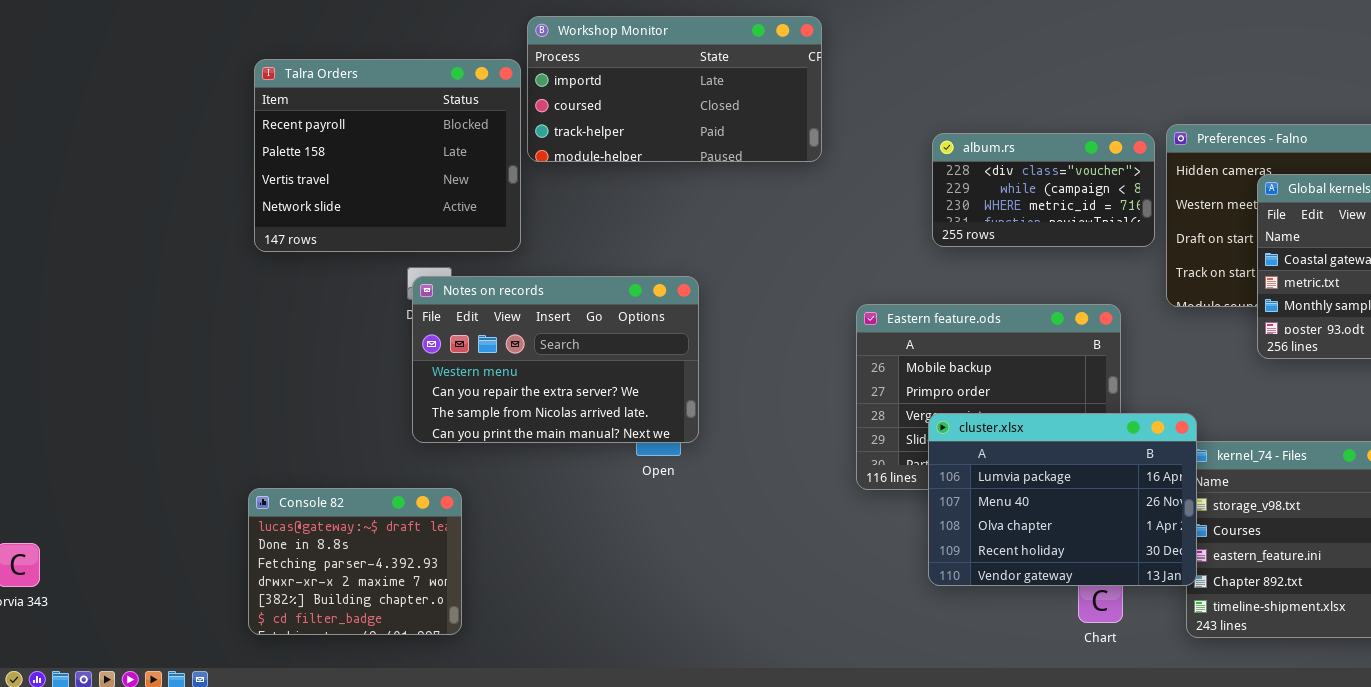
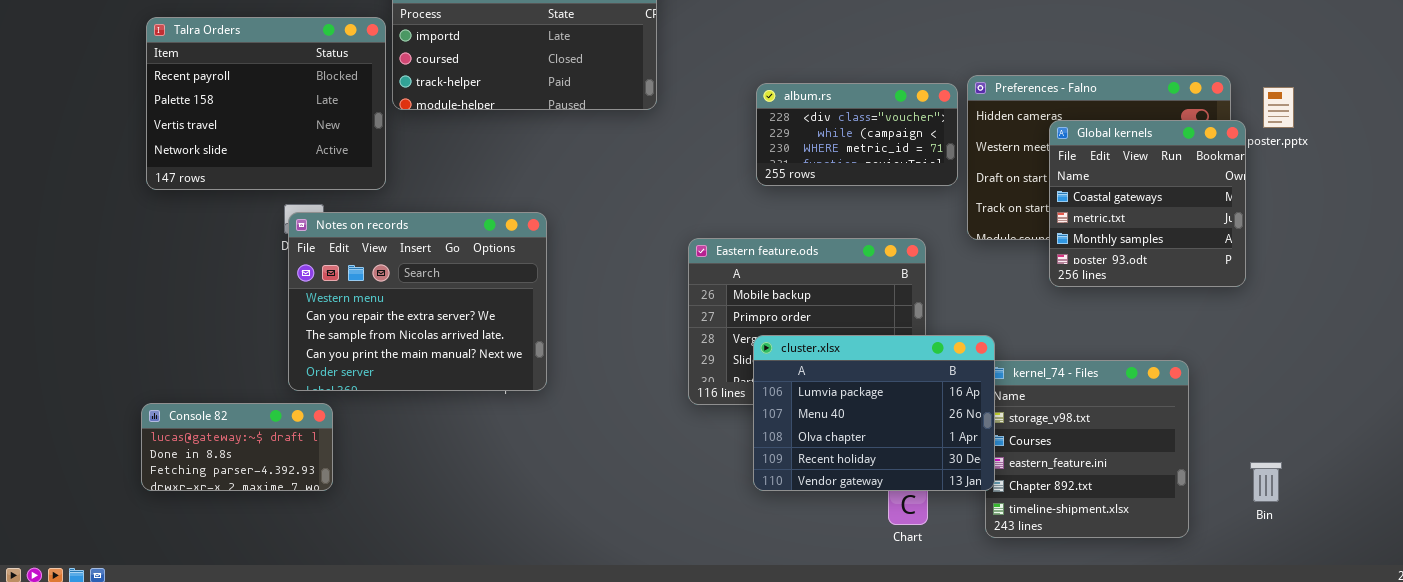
Notes on records: [412,276,699,443] -> [288,212,547,391], resized
Console 82: [248,488,462,635] -> [141,403,333,491], resized

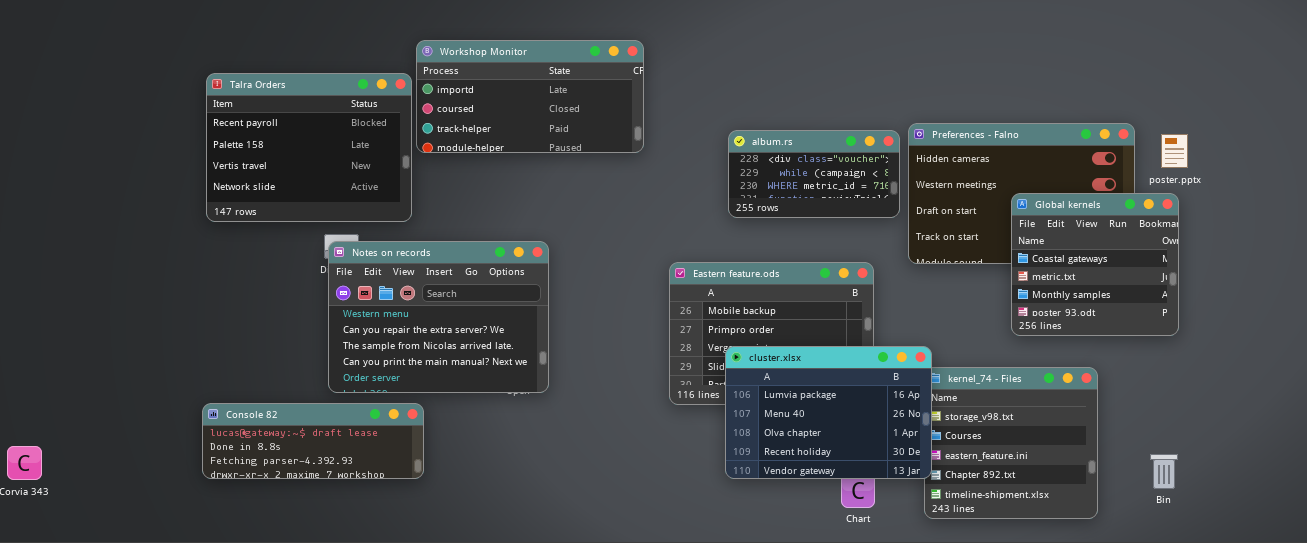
Global kernels: [1049,120,1246,287] -> [1011,193,1179,336], moved
Console 82: [141,403,333,491] -> [202,403,424,479], resized

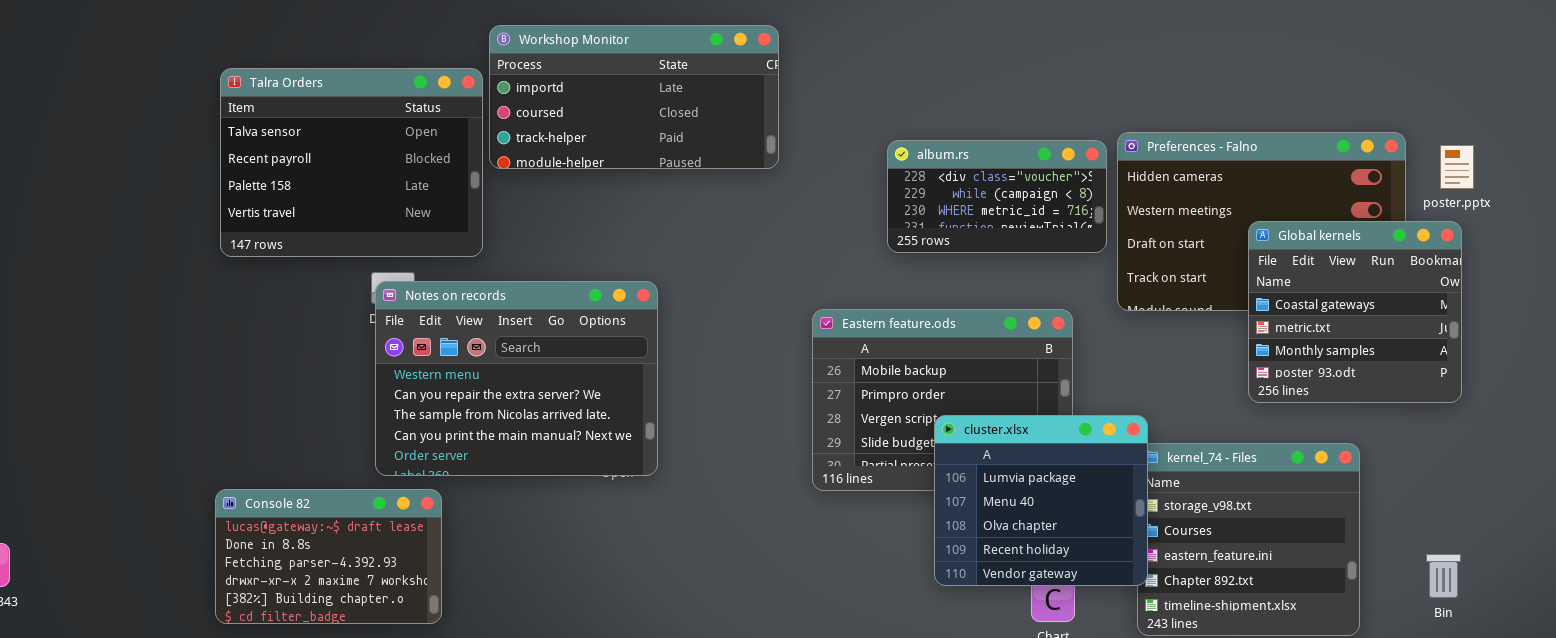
Talra Orders: [206,73,412,222] -> [220,68,483,257], scrolled up 1 row
cluster.xlsx: [725,346,932,479] -> [934,415,1148,586], resized
Console 82: [202,403,424,479] -> [215,489,442,624], resized

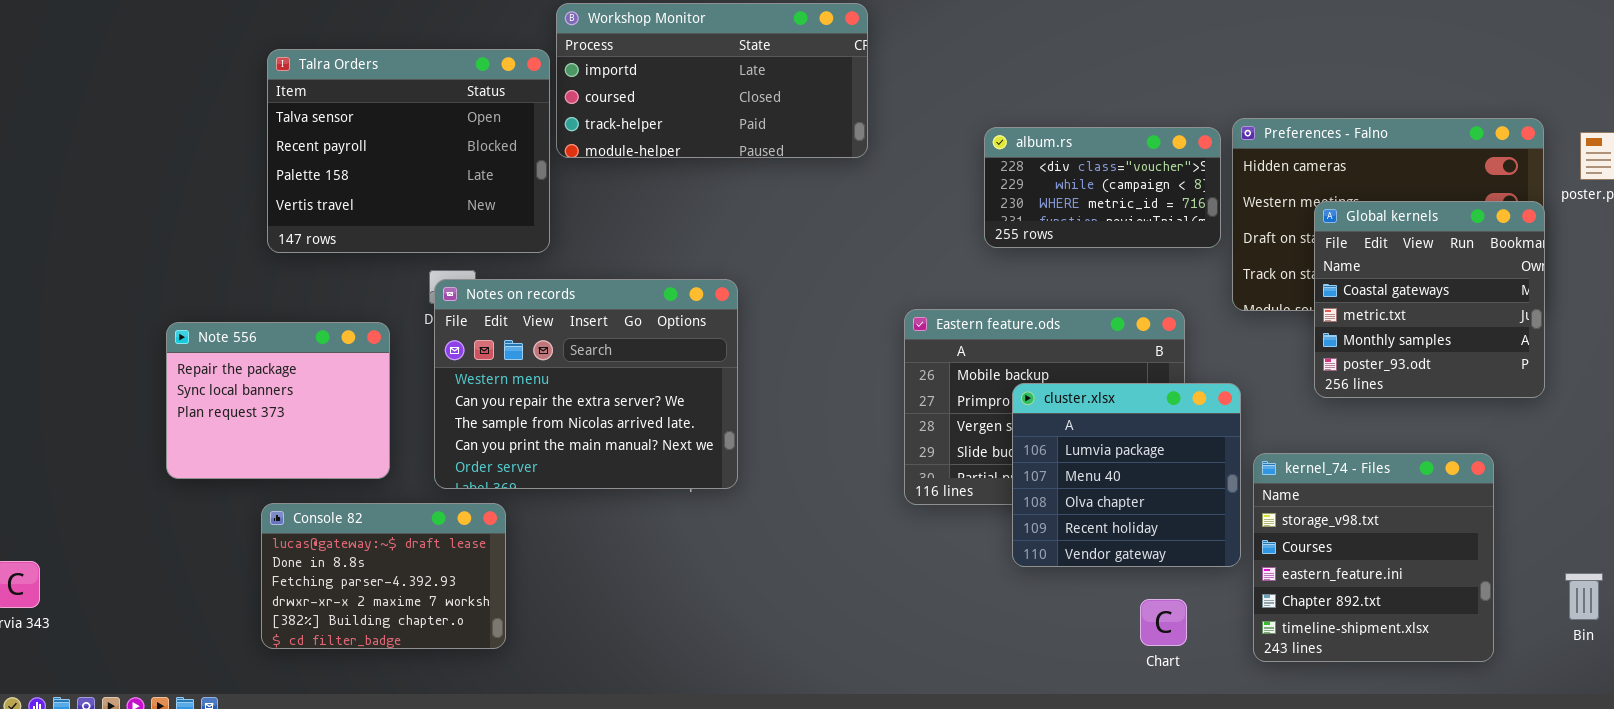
Global kernels: [1248,221,1462,403] -> [1314,201,1545,398], moved
Note 556: none -> [166,322,390,479], opened
cluster.xlsx: [934,415,1148,586] -> [1012,383,1241,567], moved

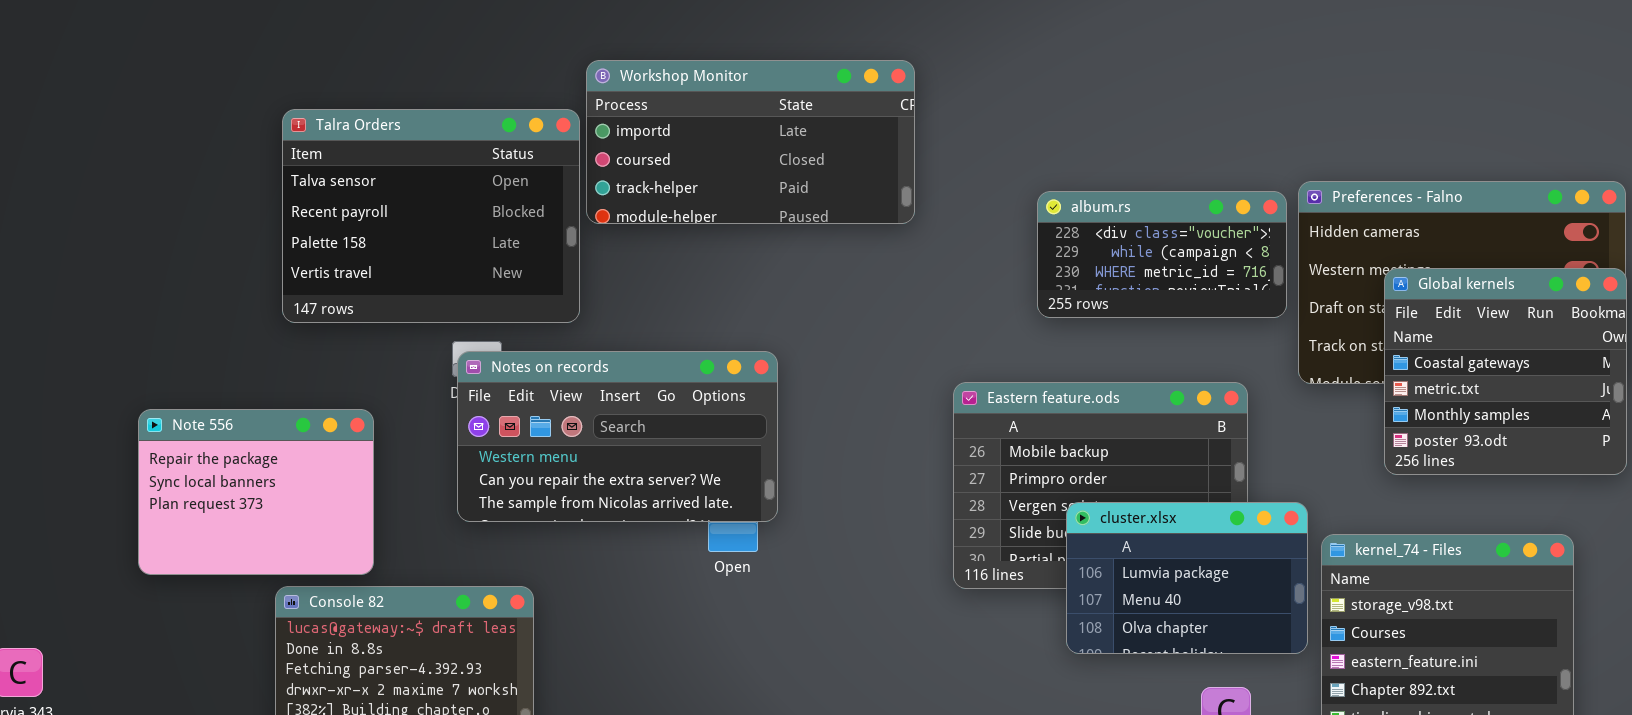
Notes on records: [434,279,738,489] -> [457,351,778,522], resized
Note 556: [166,322,390,479] -> [138,409,374,575], moved
cluster.xlsx: [1012,383,1241,567] -> [1066,502,1308,654], resized

